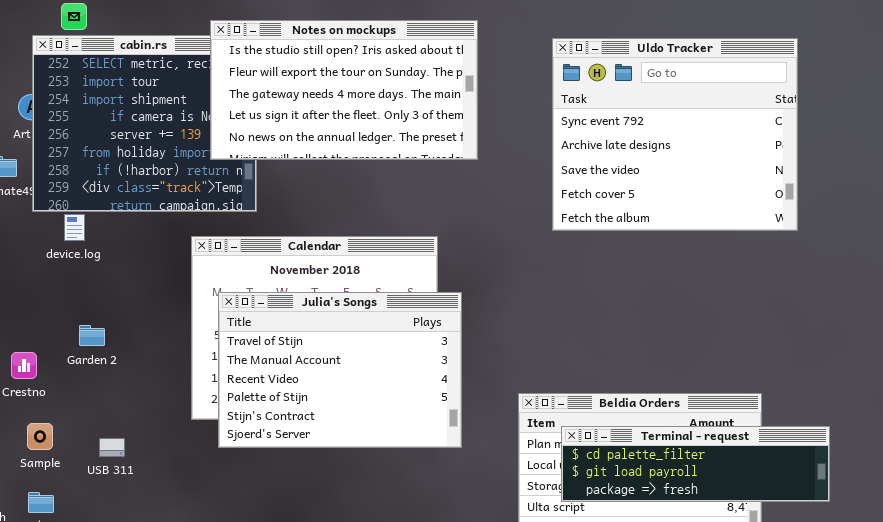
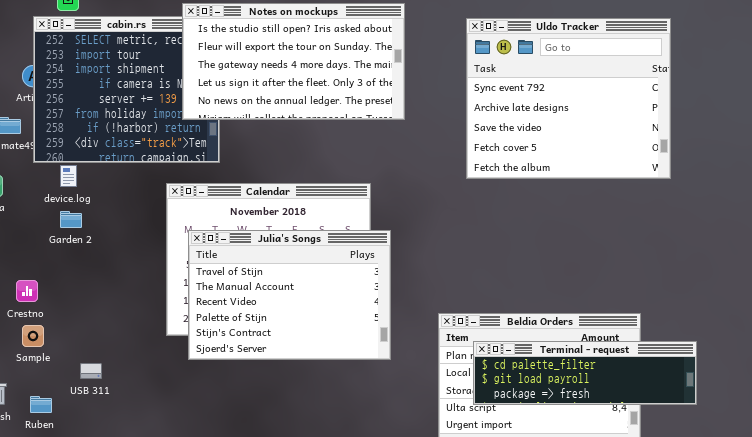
Garden 2: [79,325,105,346] -> [60,211,82,228], moved
Sample: [27,423,53,450] -> [22,325,44,347], moved
USB 311: [99,438,125,457] -> [80,363,102,379], moved

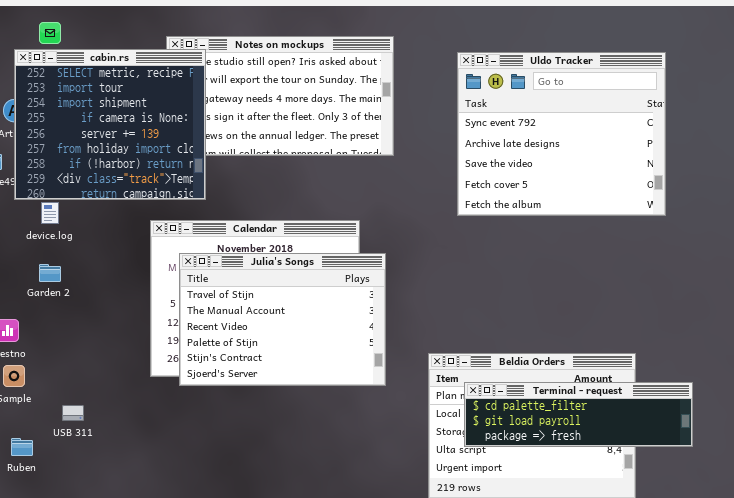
cabin.rs: [33,16,220,163] -> [14,49,206,200], raised
Garden 2: [60,211,82,228] -> [39,264,61,282], moved
Julia's Songs: [188,230,391,360] -> [179,253,386,386], moved

